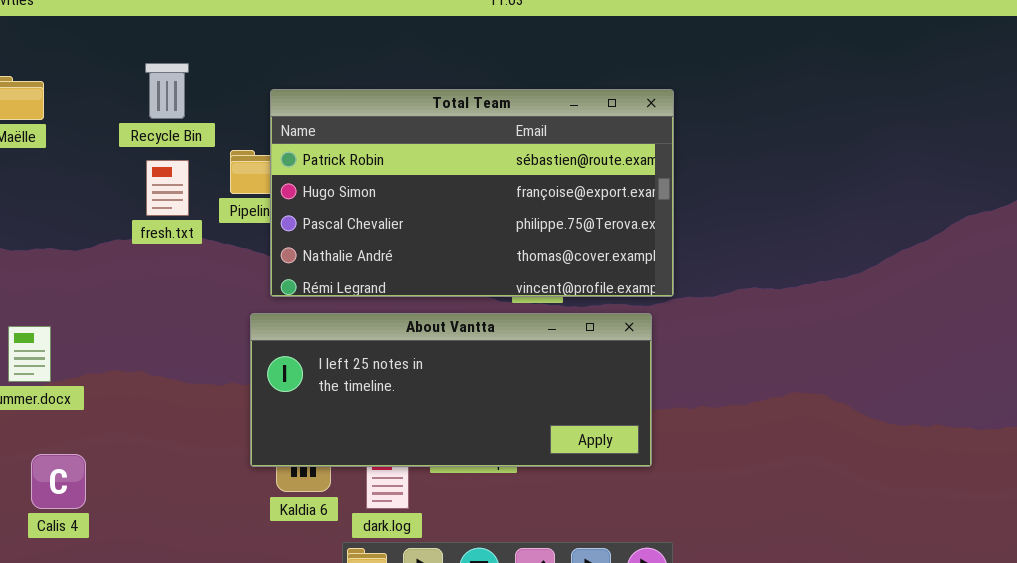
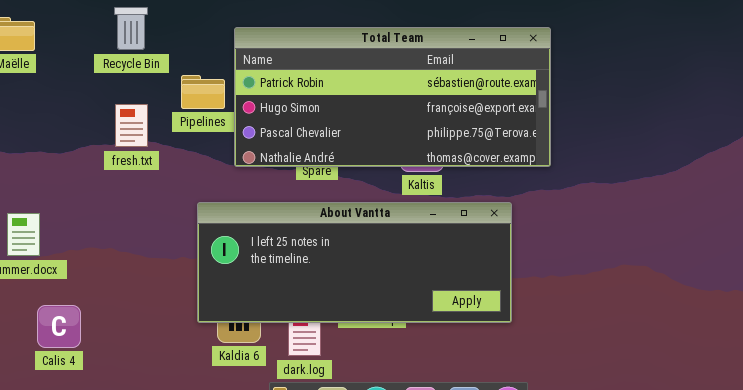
Total Team: [270,89,674,297] -> [234,27,551,167], moved, resized
fresh.txt: [146,160,189,216] -> [115,104,148,147], moved
Calis 4: [31,454,86,509] -> [37,305,81,348], moved

